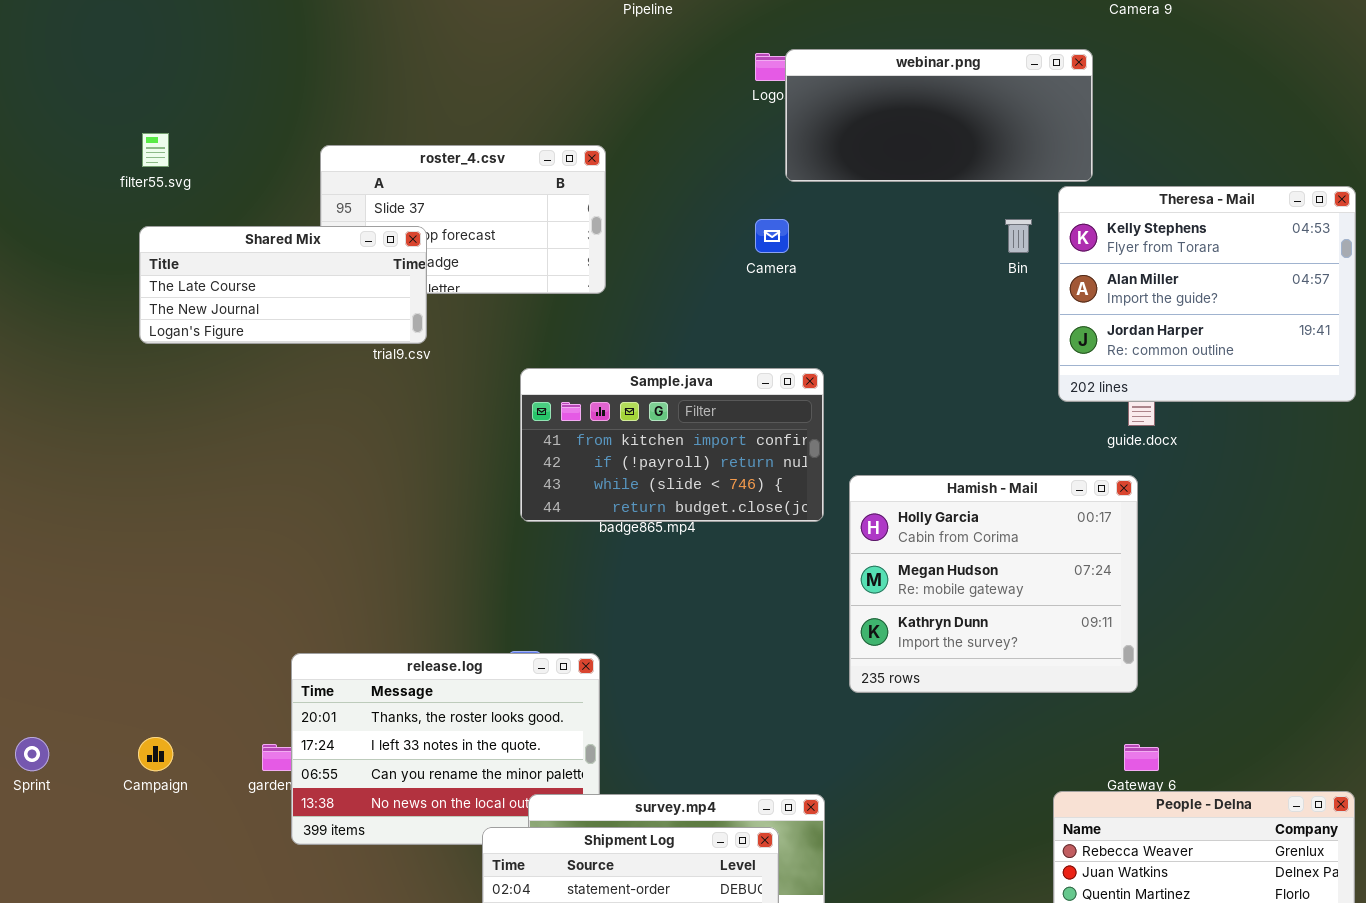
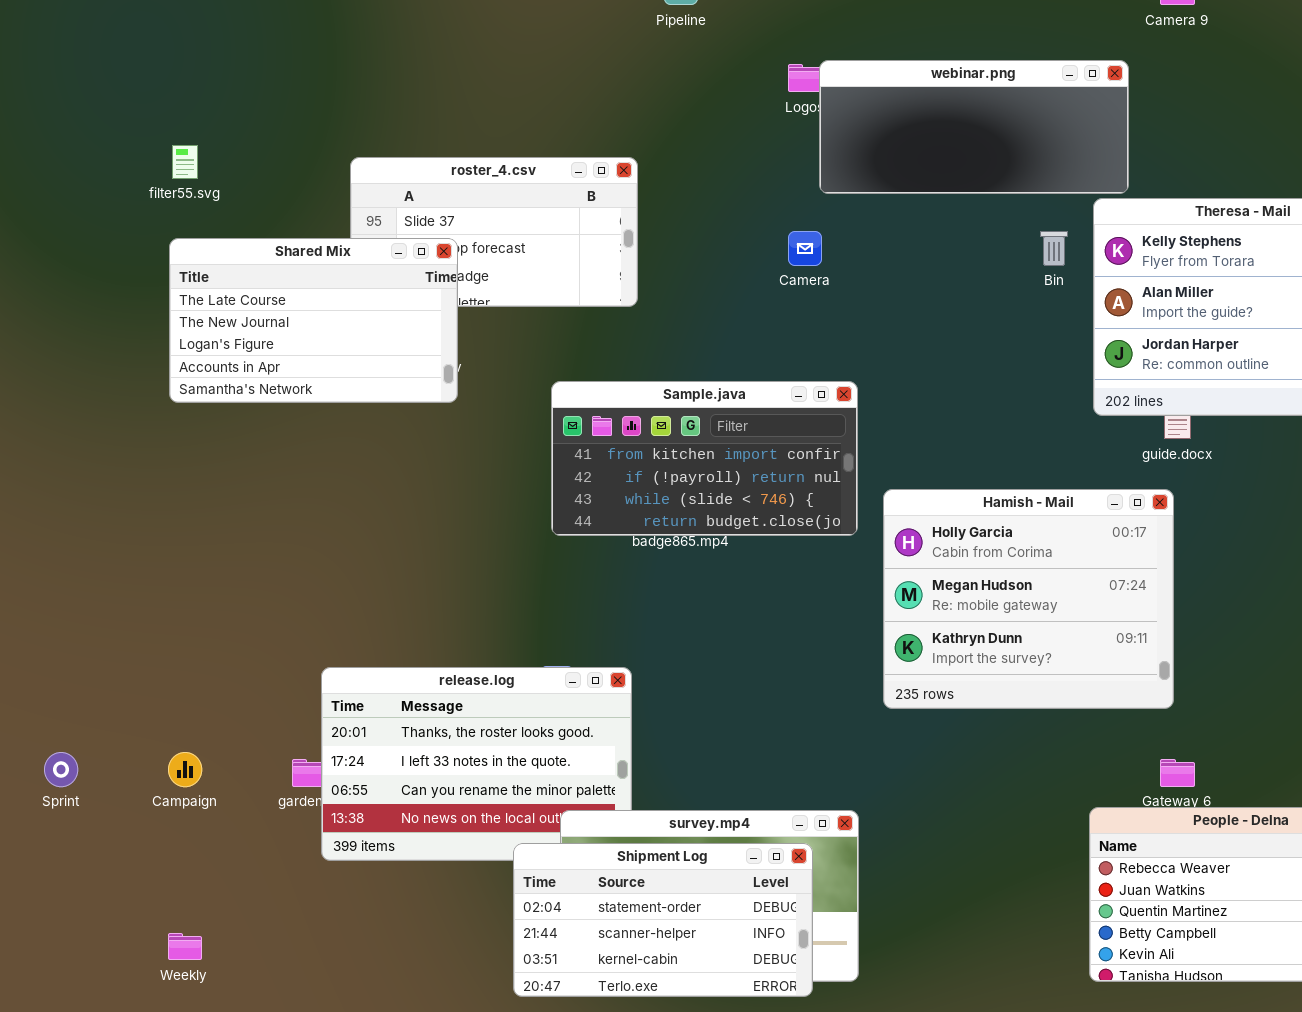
Shared Mix: [139,226,427,344] -> [169,238,458,403], resized

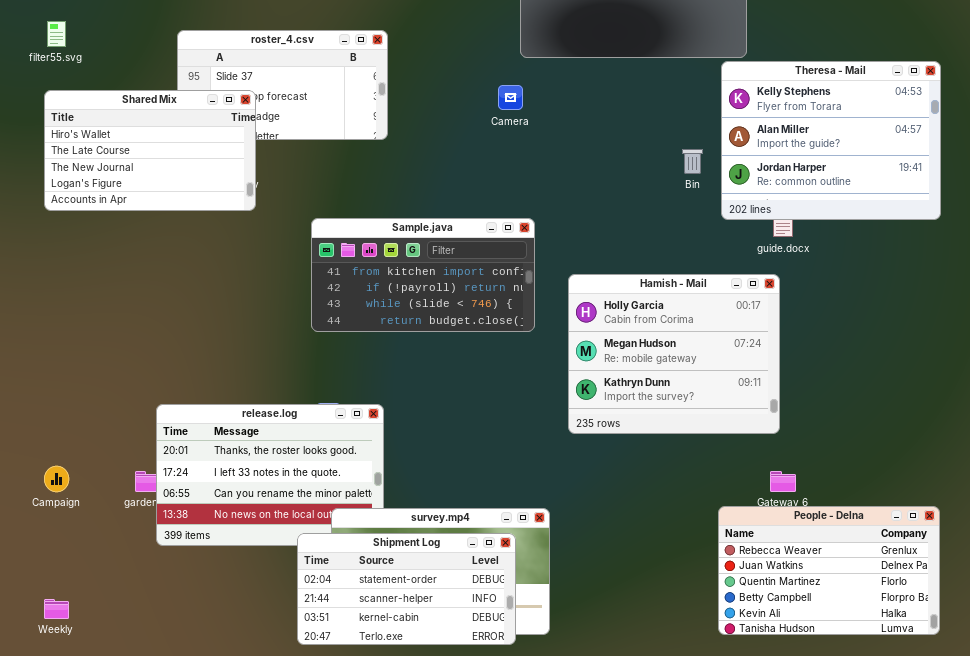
Bin: [1040,231,1068,266] -> [682,149,703,174], moved
Shared Mix: [169,238,458,403] -> [44,90,256,211], scrolled up 1 row
Sample.java: [551,381,858,536] -> [311,218,535,332], moved

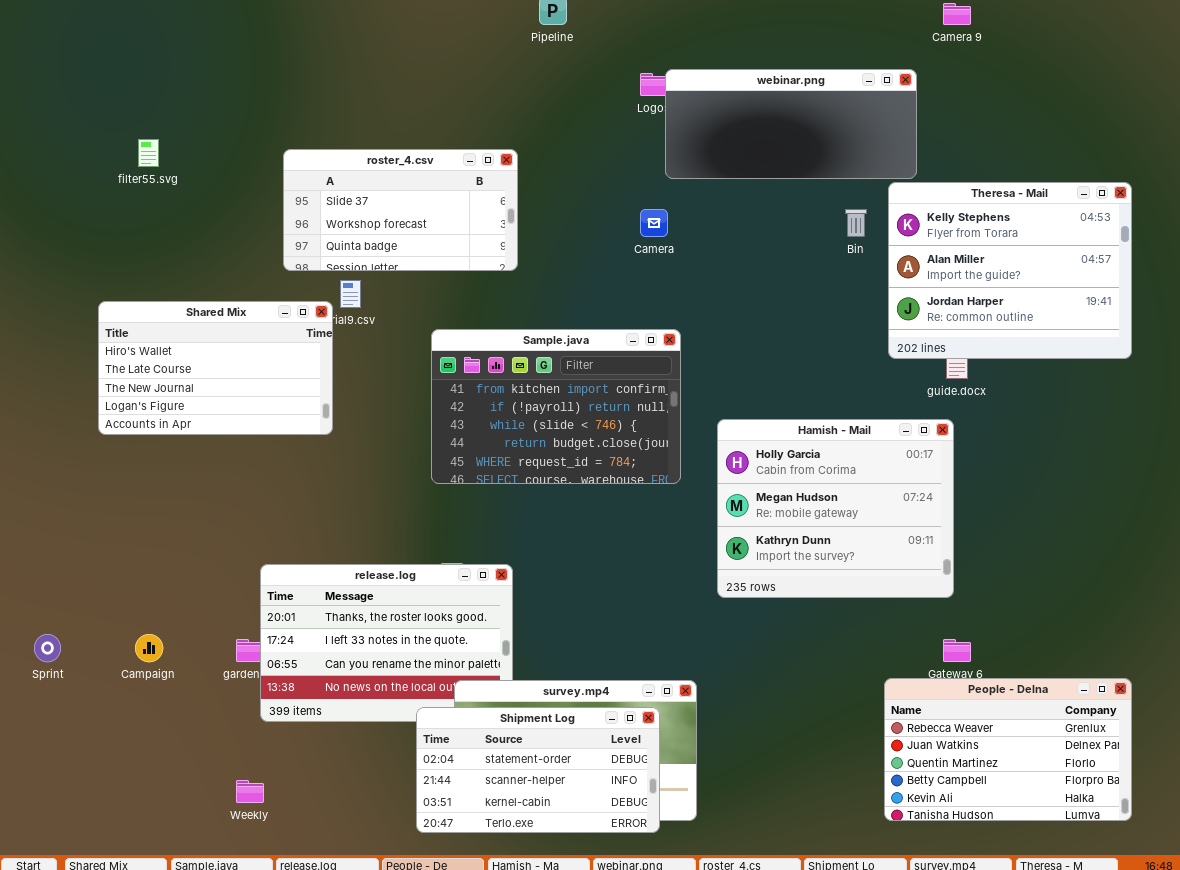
Shared Mix: [44,90,256,211] -> [98,301,333,435], moved
Bin: [682,149,703,174] -> [845,209,867,237], moved
Sample.java: [311,218,535,332] -> [431,329,681,484], resized
Weekly: [44,599,69,619] -> [236,780,264,803], moved

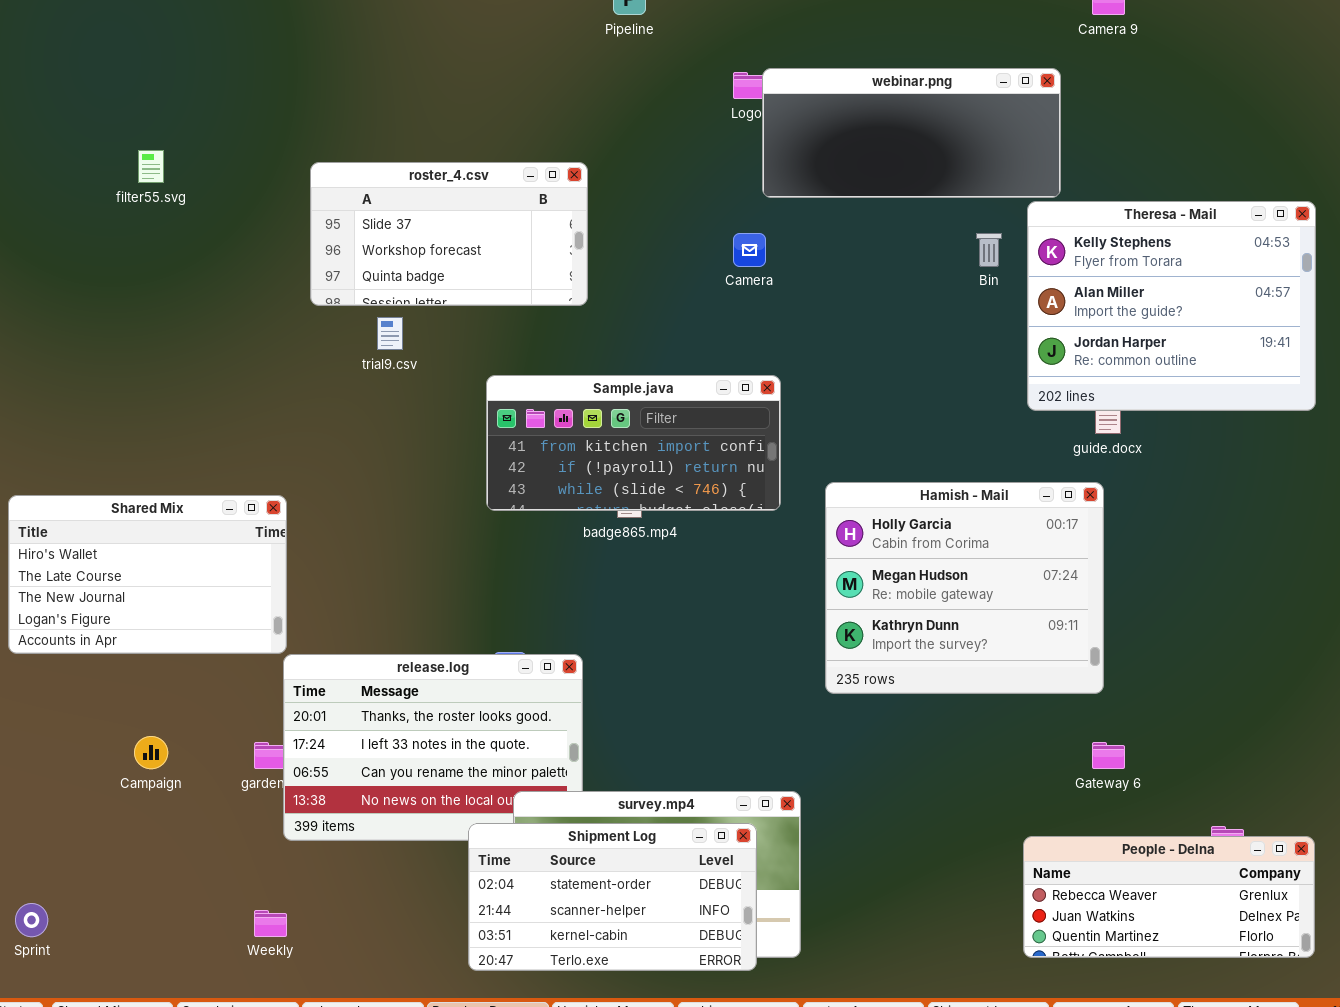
Shared Mix: [98,301,333,435] -> [8,495,287,654], moved
Sample.java: [431,329,681,484] -> [486,375,781,511], resized
Sprint: [34,634,61,662] -> [15,903,48,937], moved
People - Delna: [884,678,1132,821] -> [1023,836,1315,958], resized

